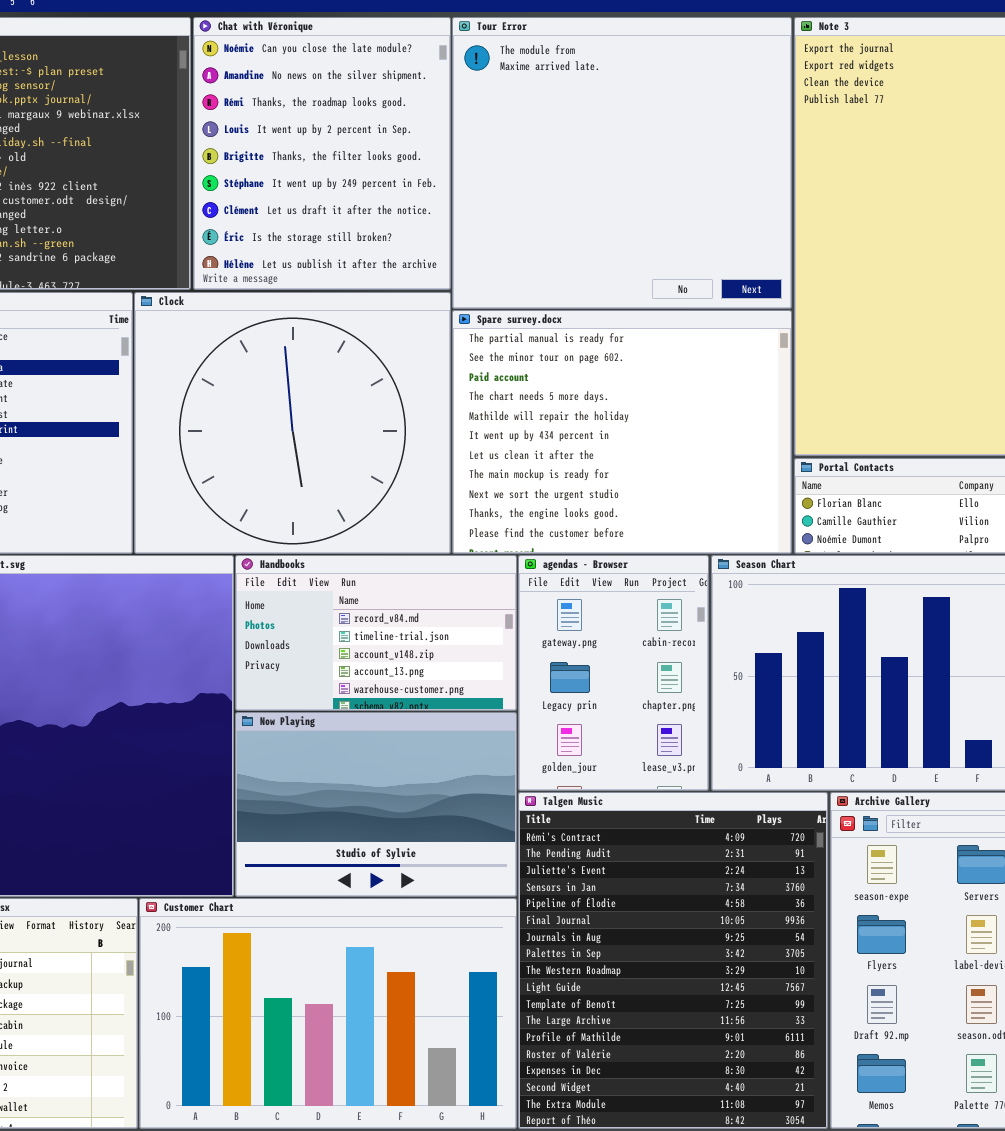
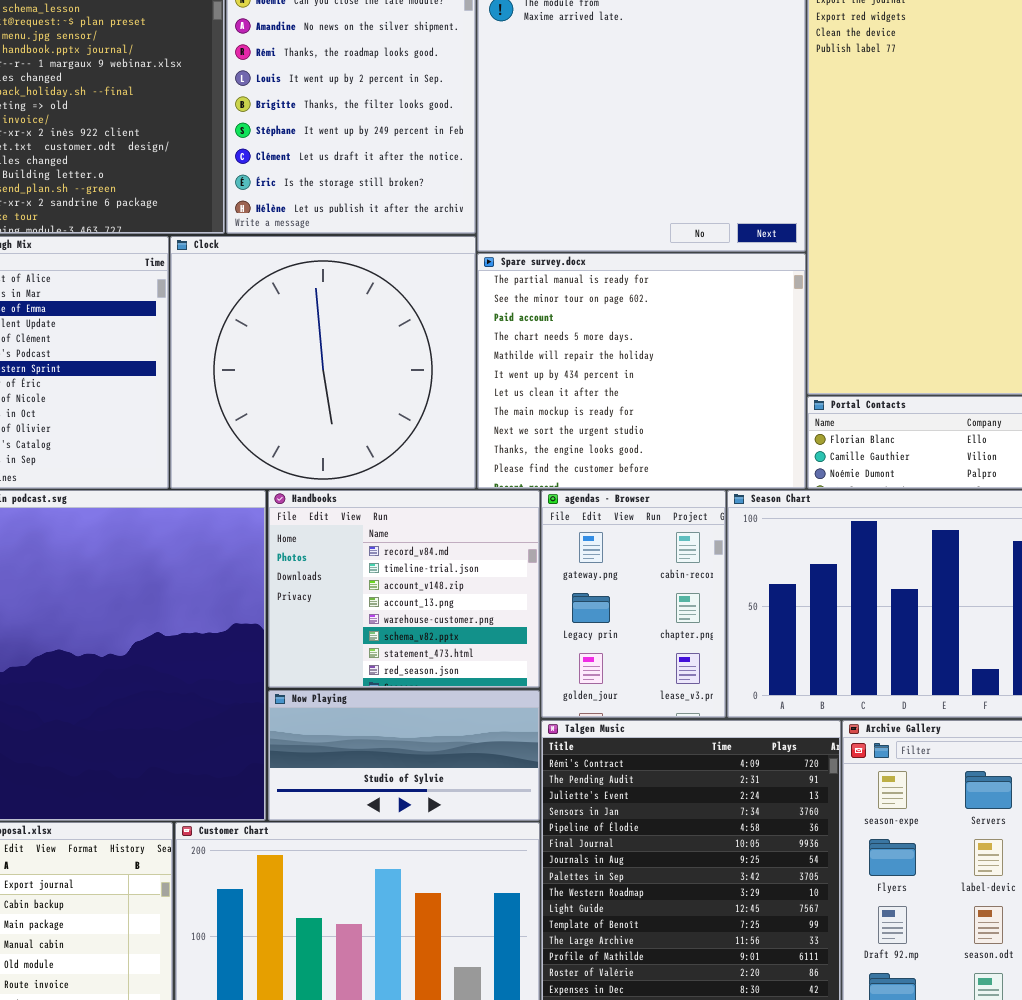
Handbooks: [235,555,517,711] -> [268,490,540,688], resized
Now Playing: [235,712,517,897] -> [268,690,540,821], resized

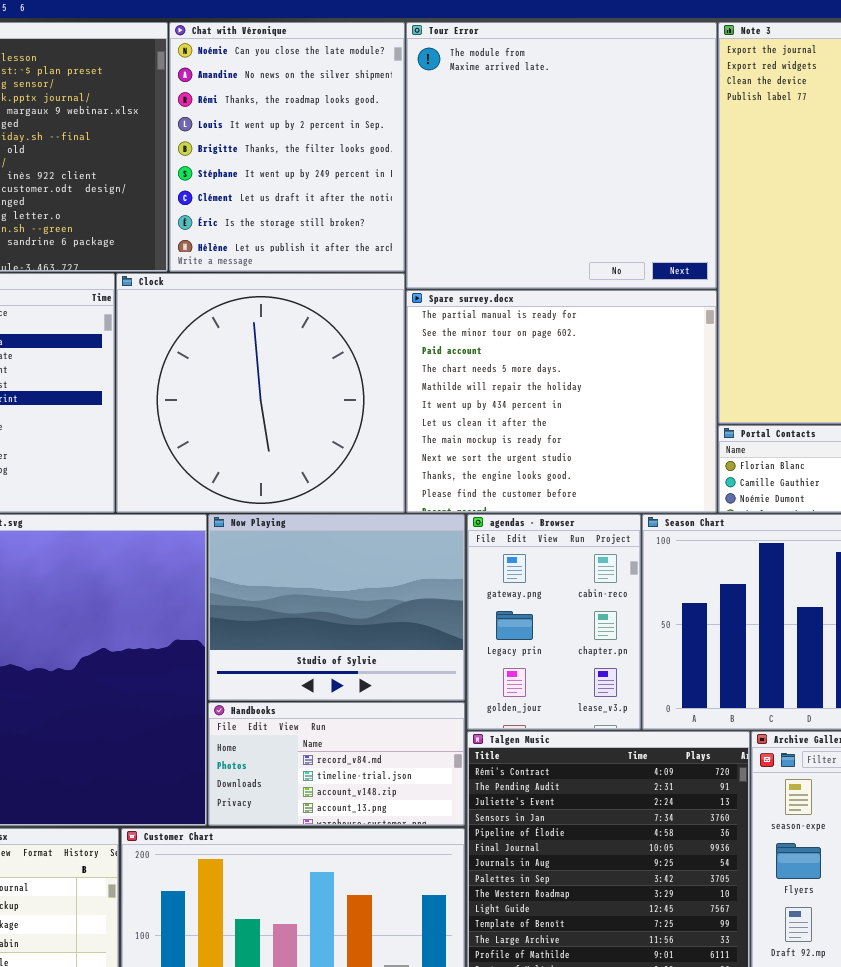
Handbooks: [268,490,540,688] -> [208,702,465,826], moved, resized
Now Playing: [268,690,540,821] -> [208,514,465,701], moved, resized

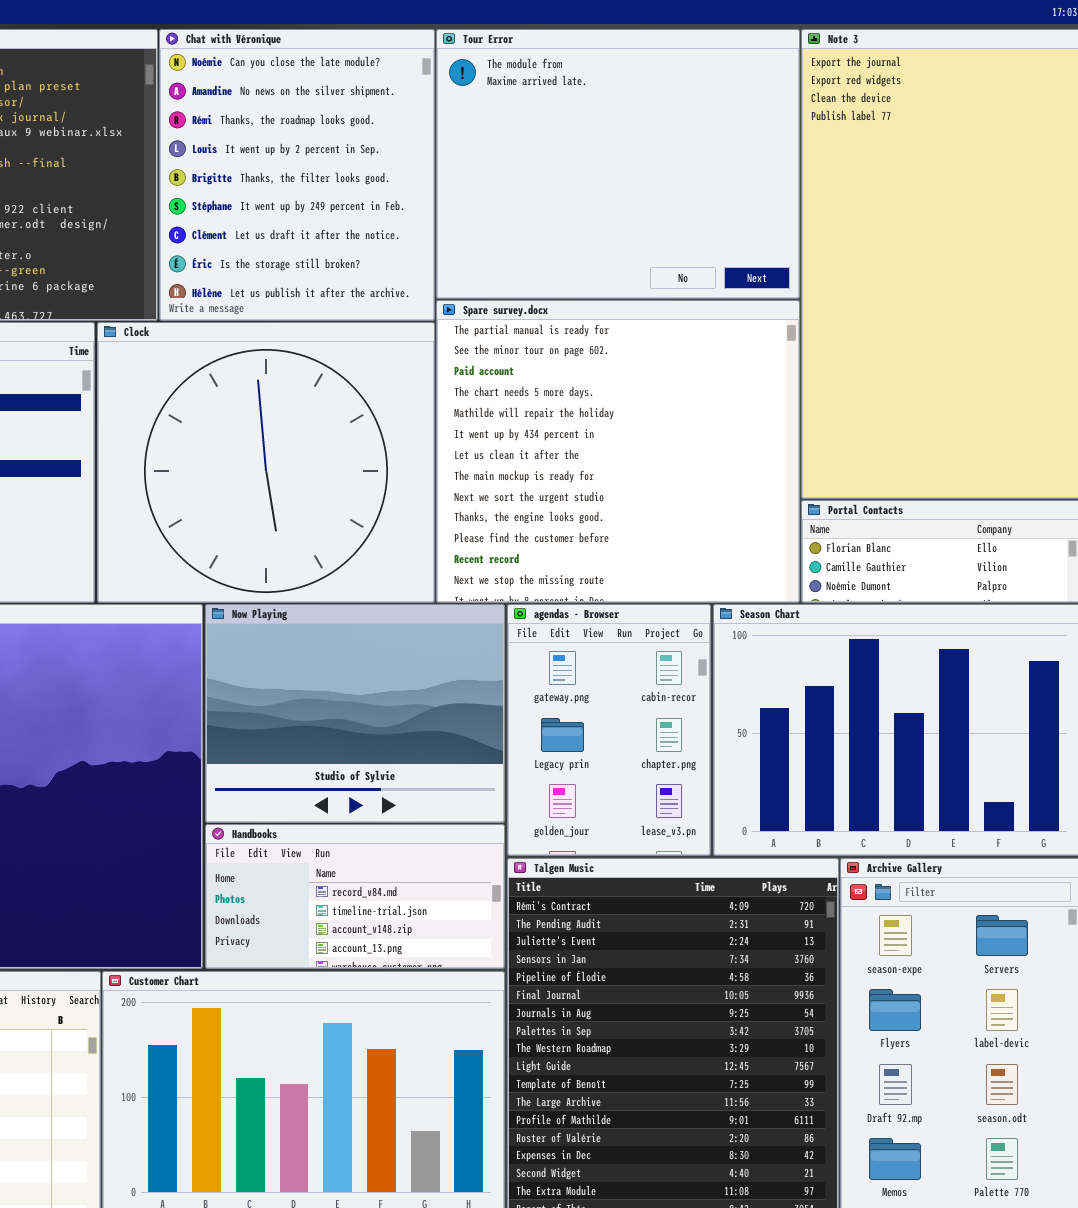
Tour Error: [406,22,717,289] -> [436,29,800,299], resized
Spare survey.docx: [406,290,717,513] -> [436,300,800,603], resized

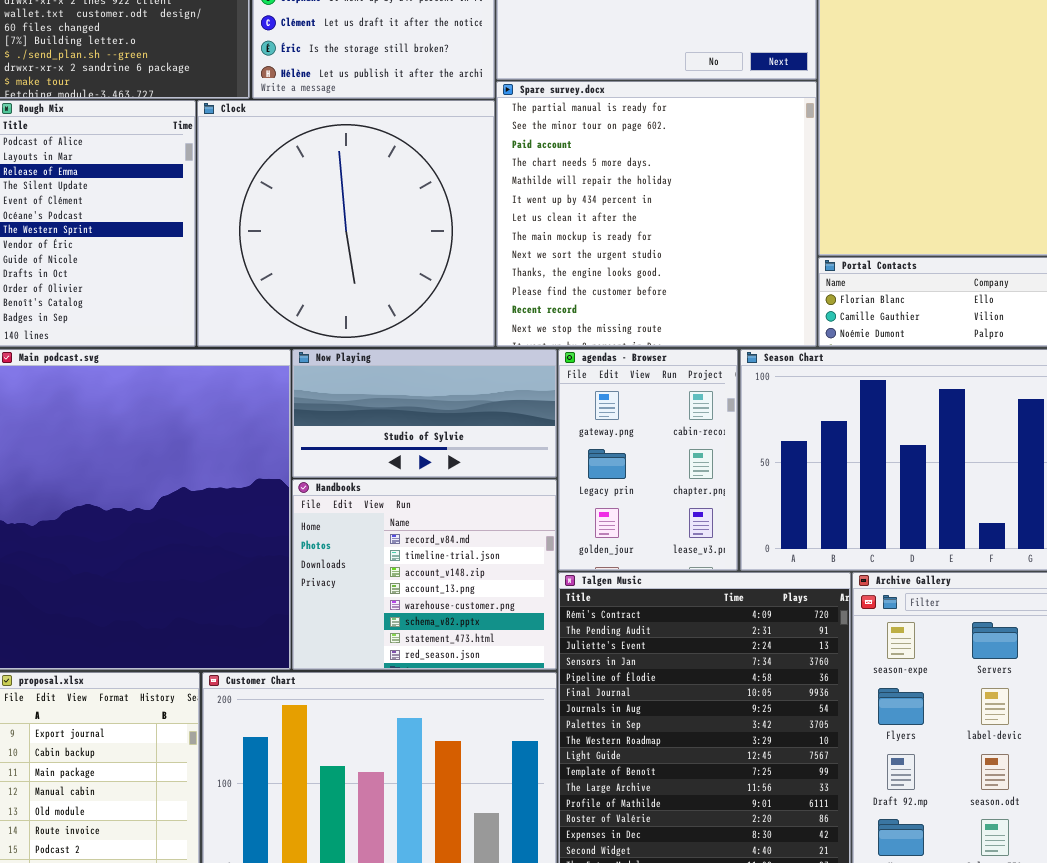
Now Playing: [205,604,505,823] -> [292,349,557,478], resized
Handbooks: [205,824,505,969] -> [292,479,557,670], resized

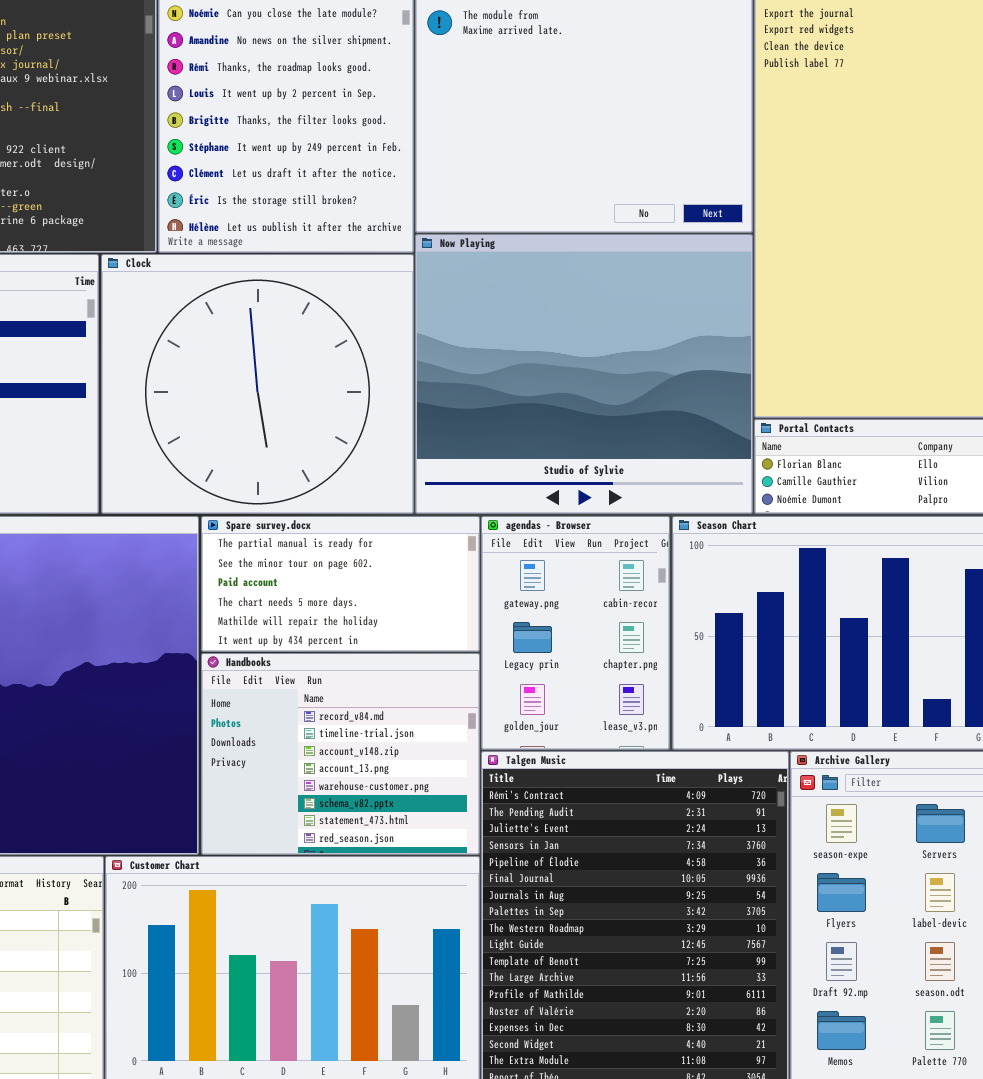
Spare survey.docx: [496,81,817,347] -> [201,516,480,652], moved, resized
Now Playing: [292,349,557,478] -> [415,234,753,514], moved, resized

